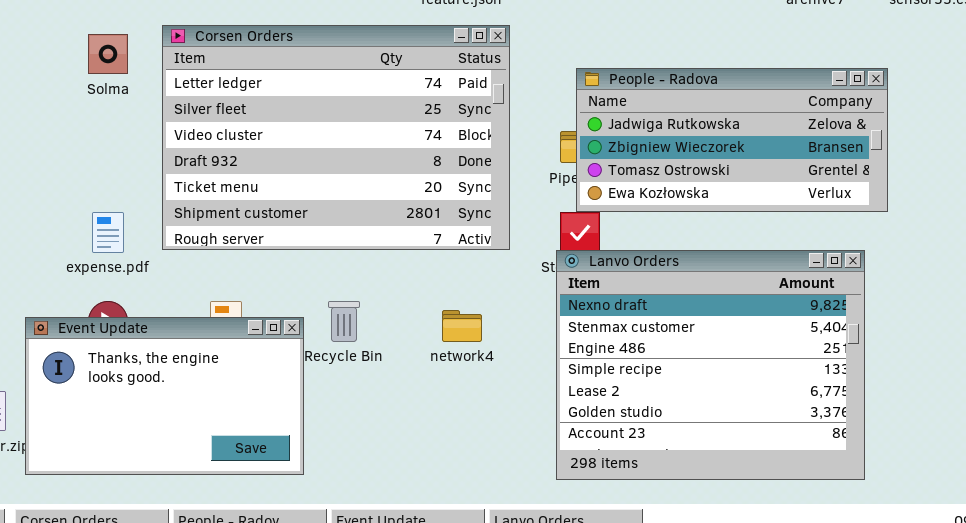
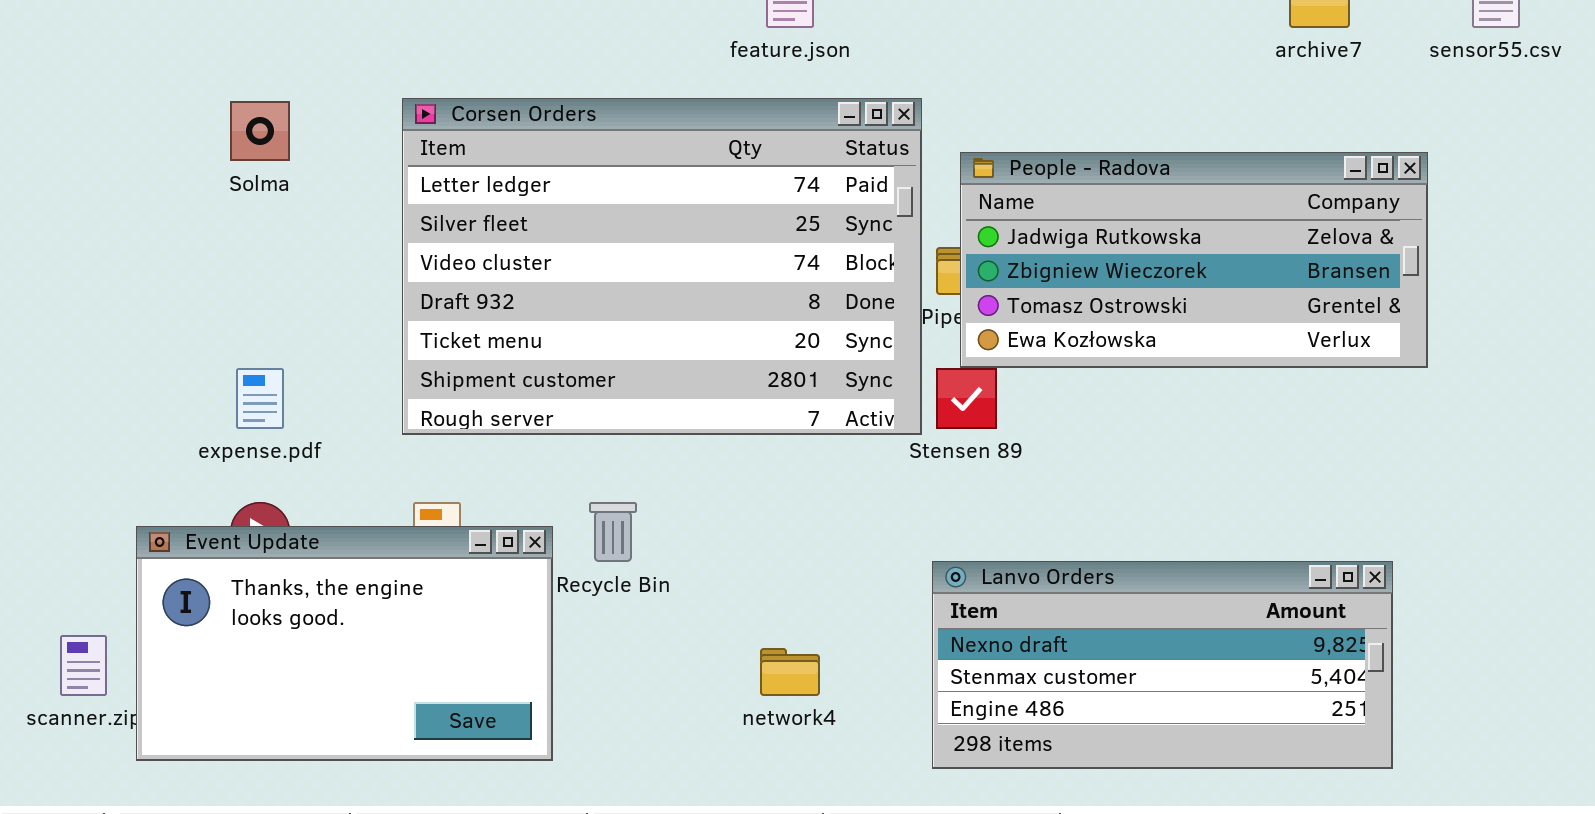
Corsen Orders: [162,25,510,250] -> [402,98,922,435], moved
Lanvo Orders: [556,250,865,480] -> [932,561,1393,769], resized
network4: [442,310,482,342] -> [760,648,820,696], moved

